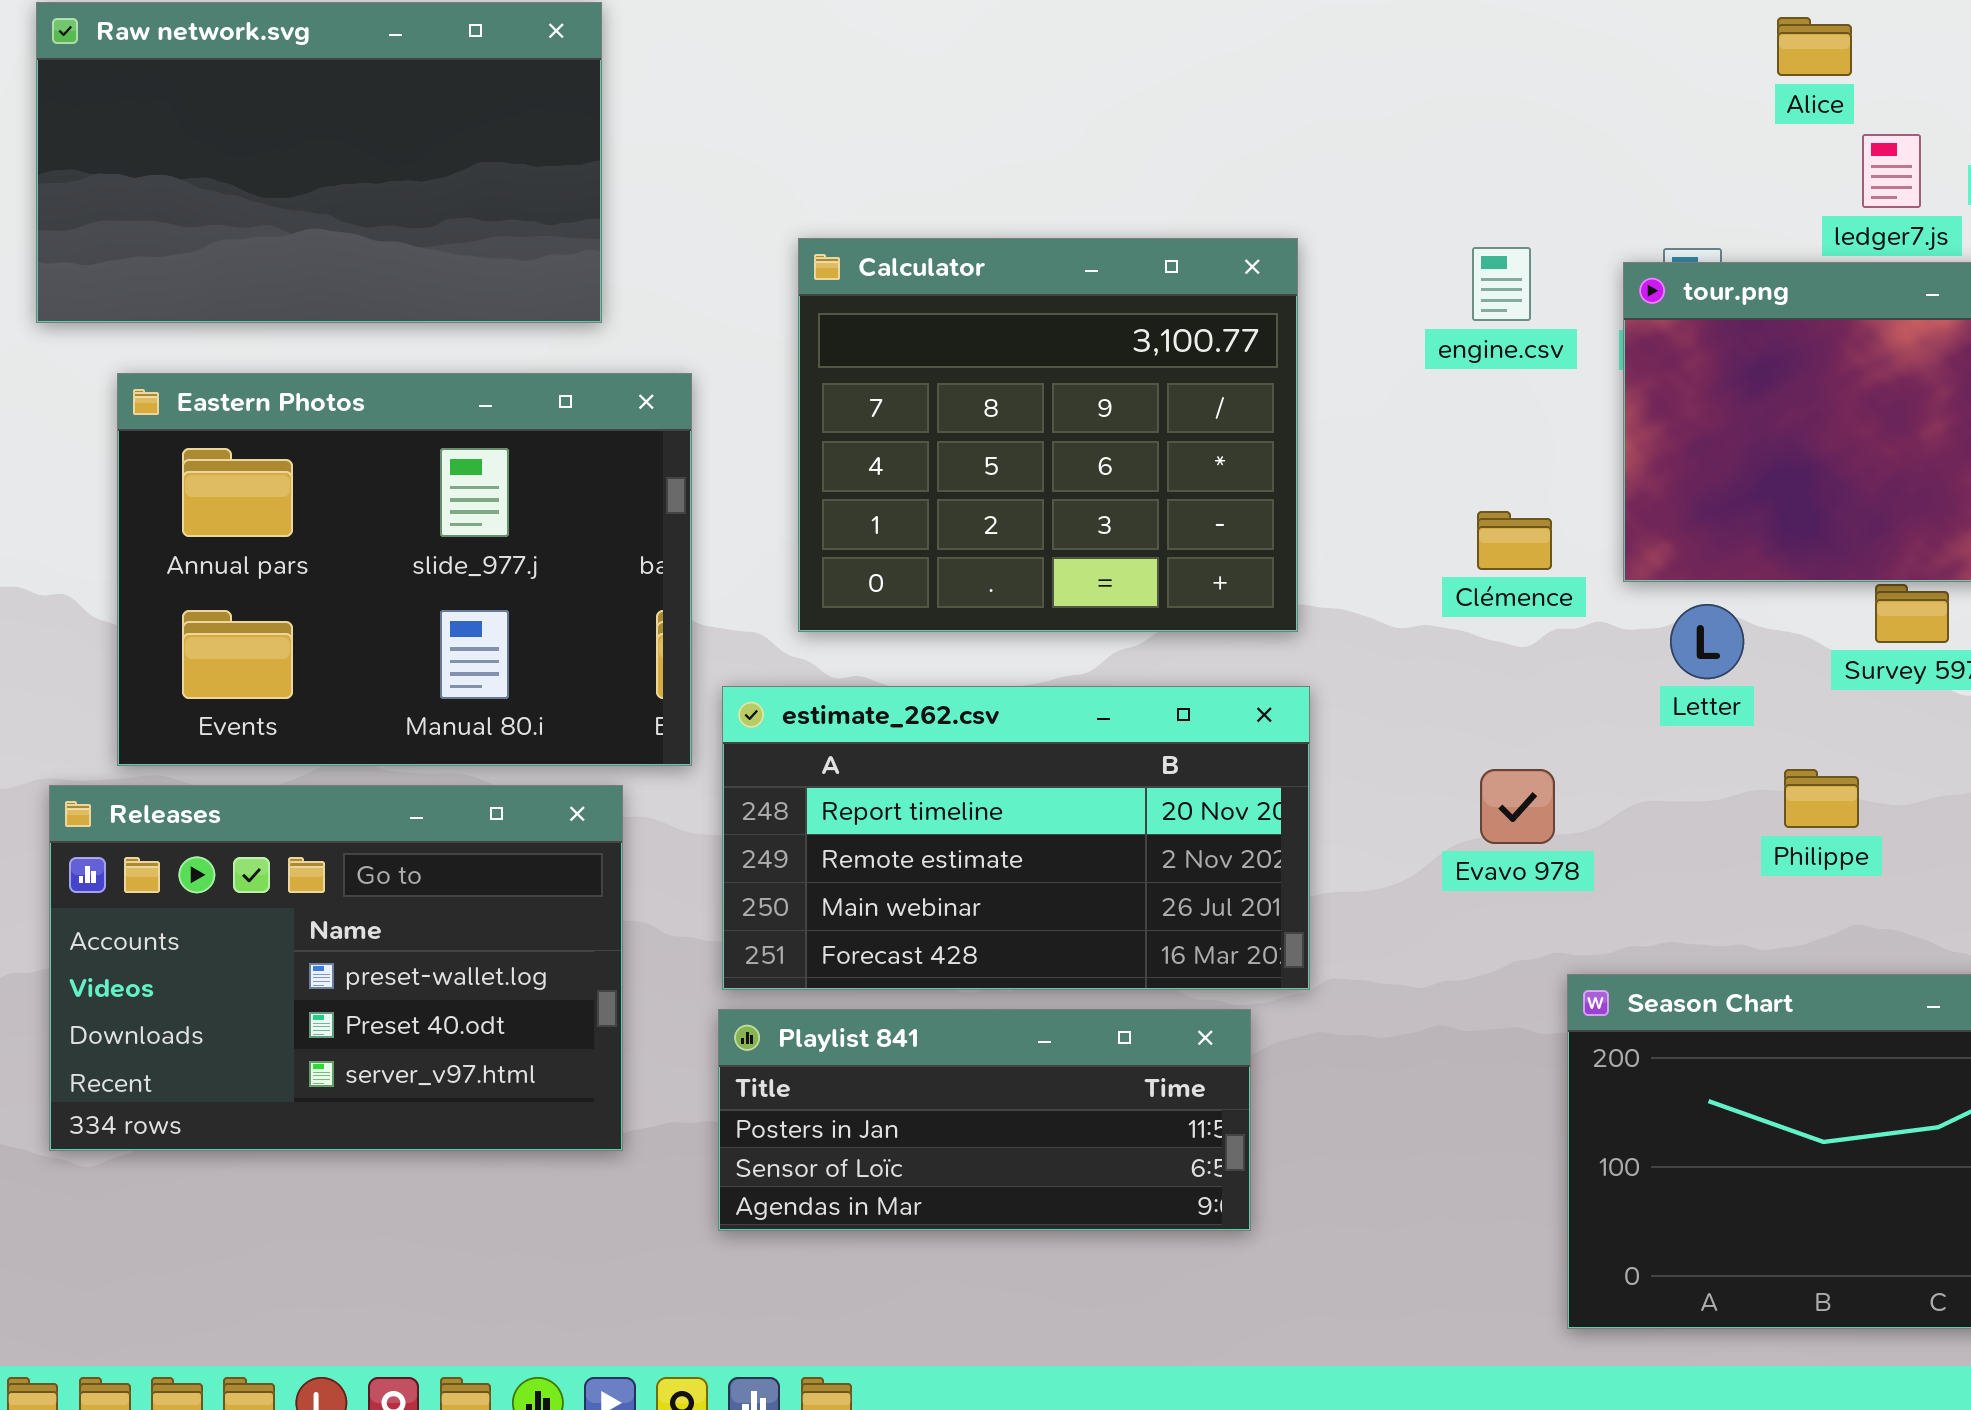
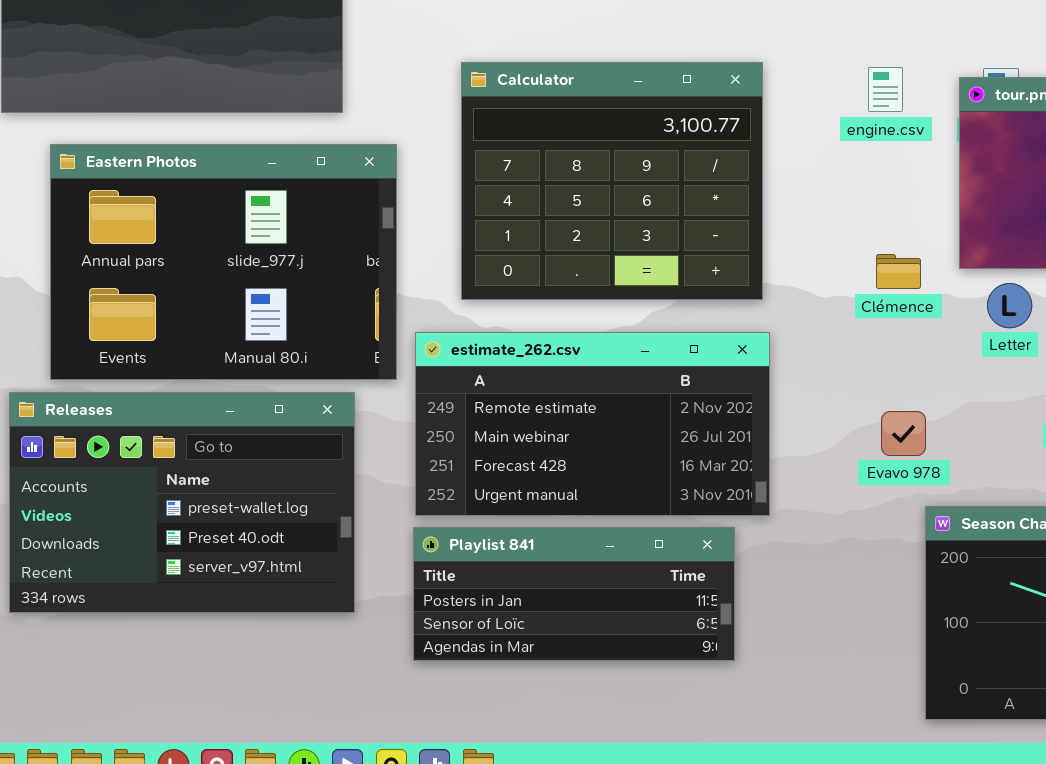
Clémence: [1477,511,1552,570] -> [876,254,921,289], moved
estimate_262.csv: [722,686,1310,990] -> [415,332,770,516], scrolled down 1 row
Evavo 978: [1480,769,1555,844] -> [881,411,926,456], moved

